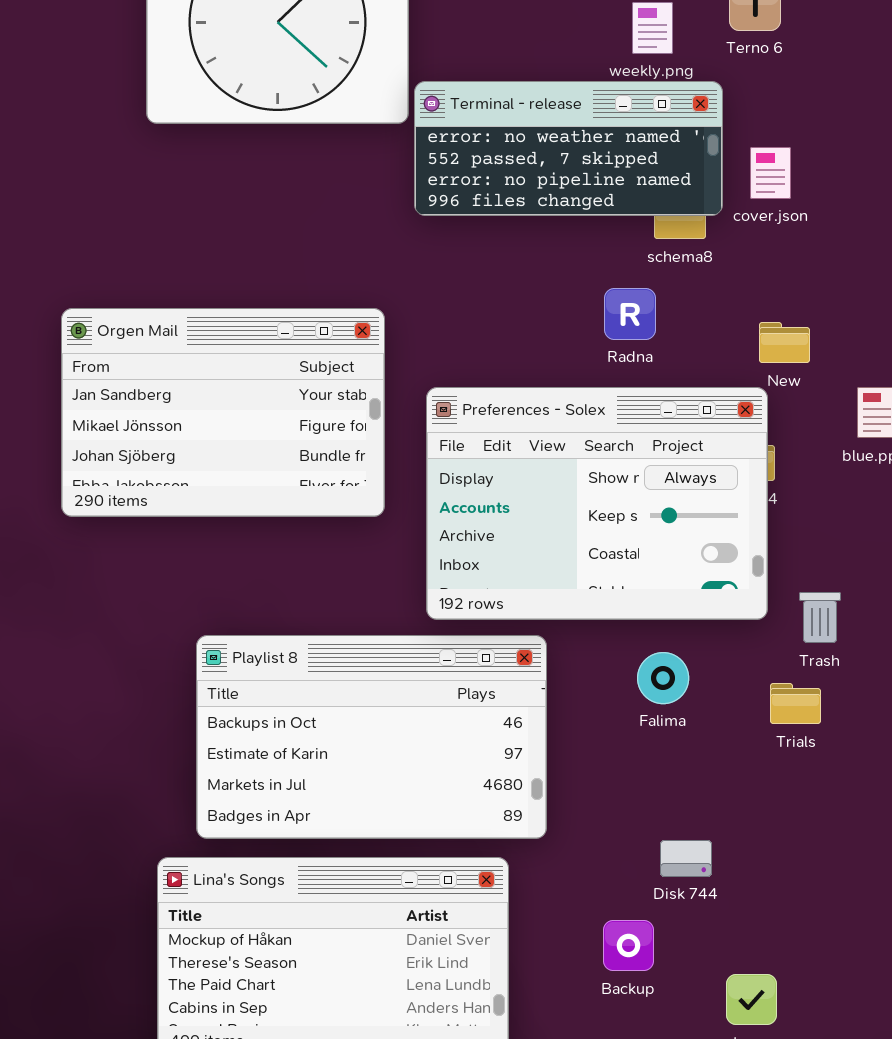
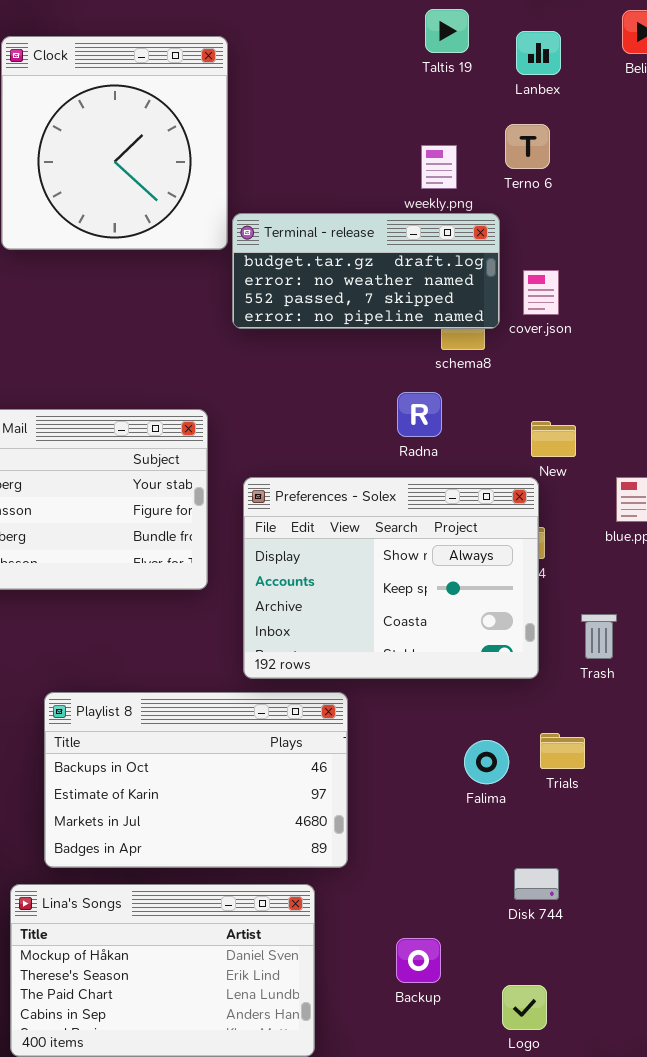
Terminal - release: [414,81,723,216] -> [232,213,500,329], scrolled up 1 row
Trash: [799,592,841,643] -> [581,614,617,659], moved
Falima: [637,652,689,704] -> [464,740,509,784], moved
Disk 744: [660,840,712,877] -> [514,868,559,900], moved

